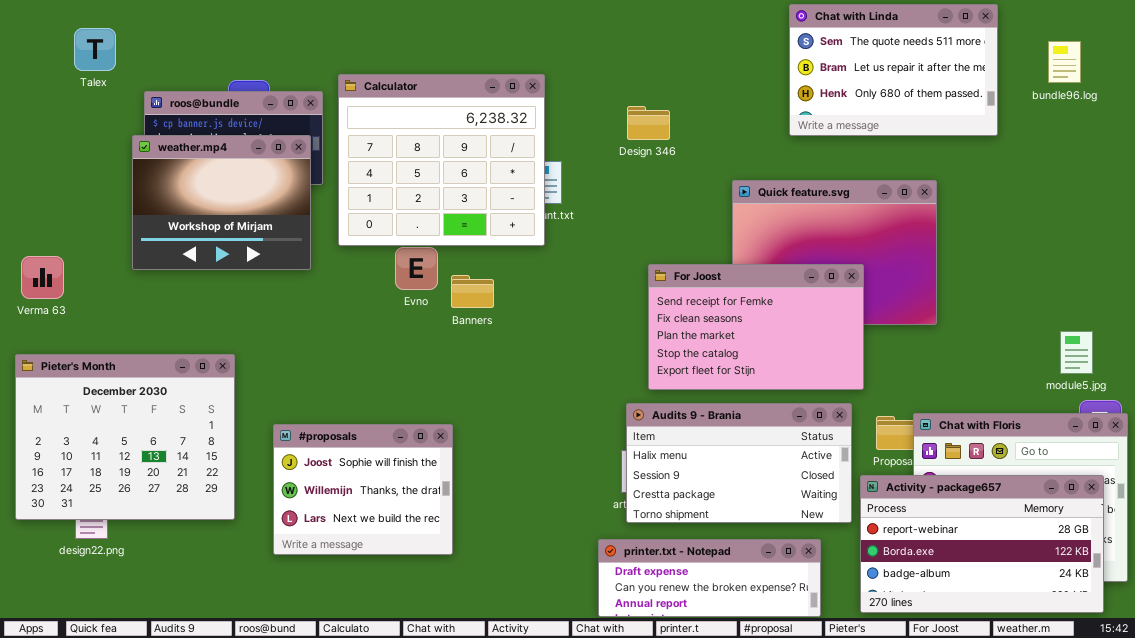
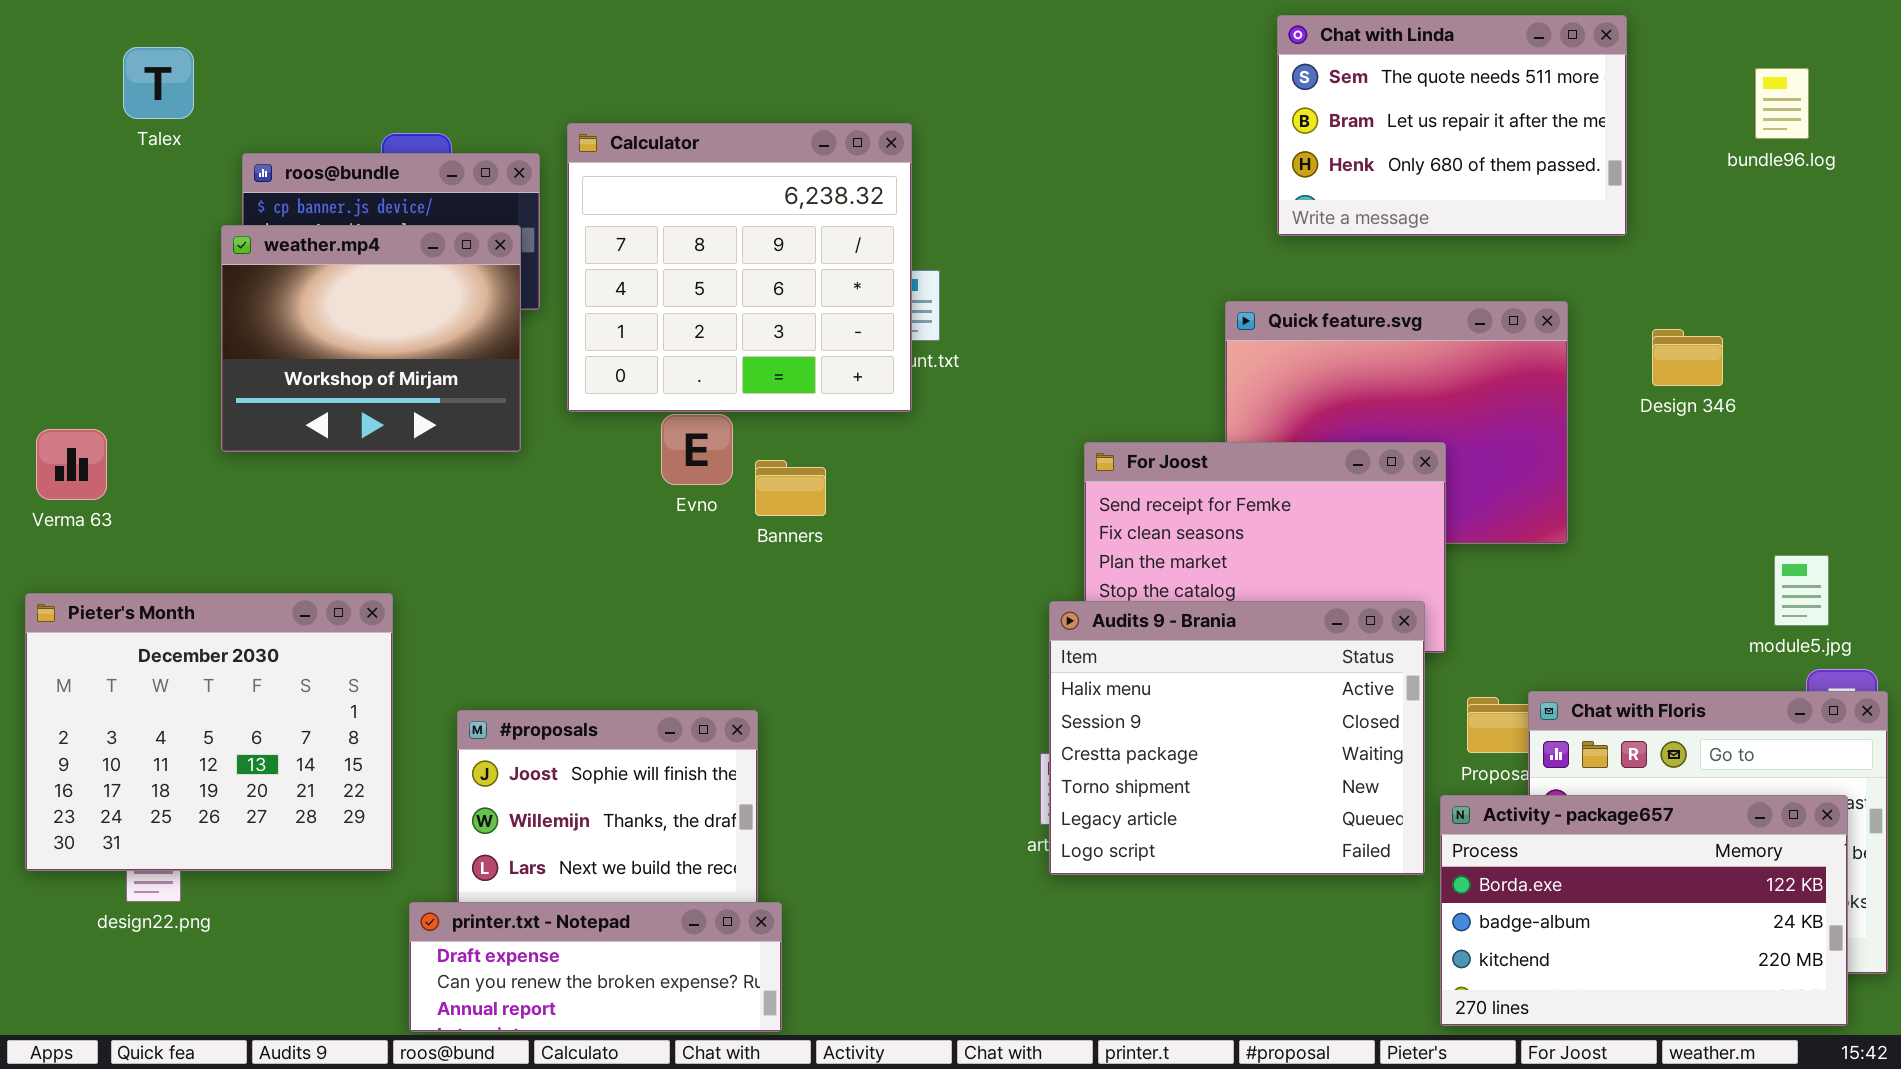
Chat with Linda: [789,4,998,136] -> [1277,15,1627,236], moved
Design 346: [627,106,670,140] -> [1652,329,1723,386], moved
Audits 9 - Brania: [626,403,852,523] -> [1049,601,1425,875], resized
Activity - package657: [860,475,1104,613] -> [1440,795,1848,1026], scrolled down 1 row
printer.txt - Notepad: [598,539,821,617] -> [409,902,782,1032], moved

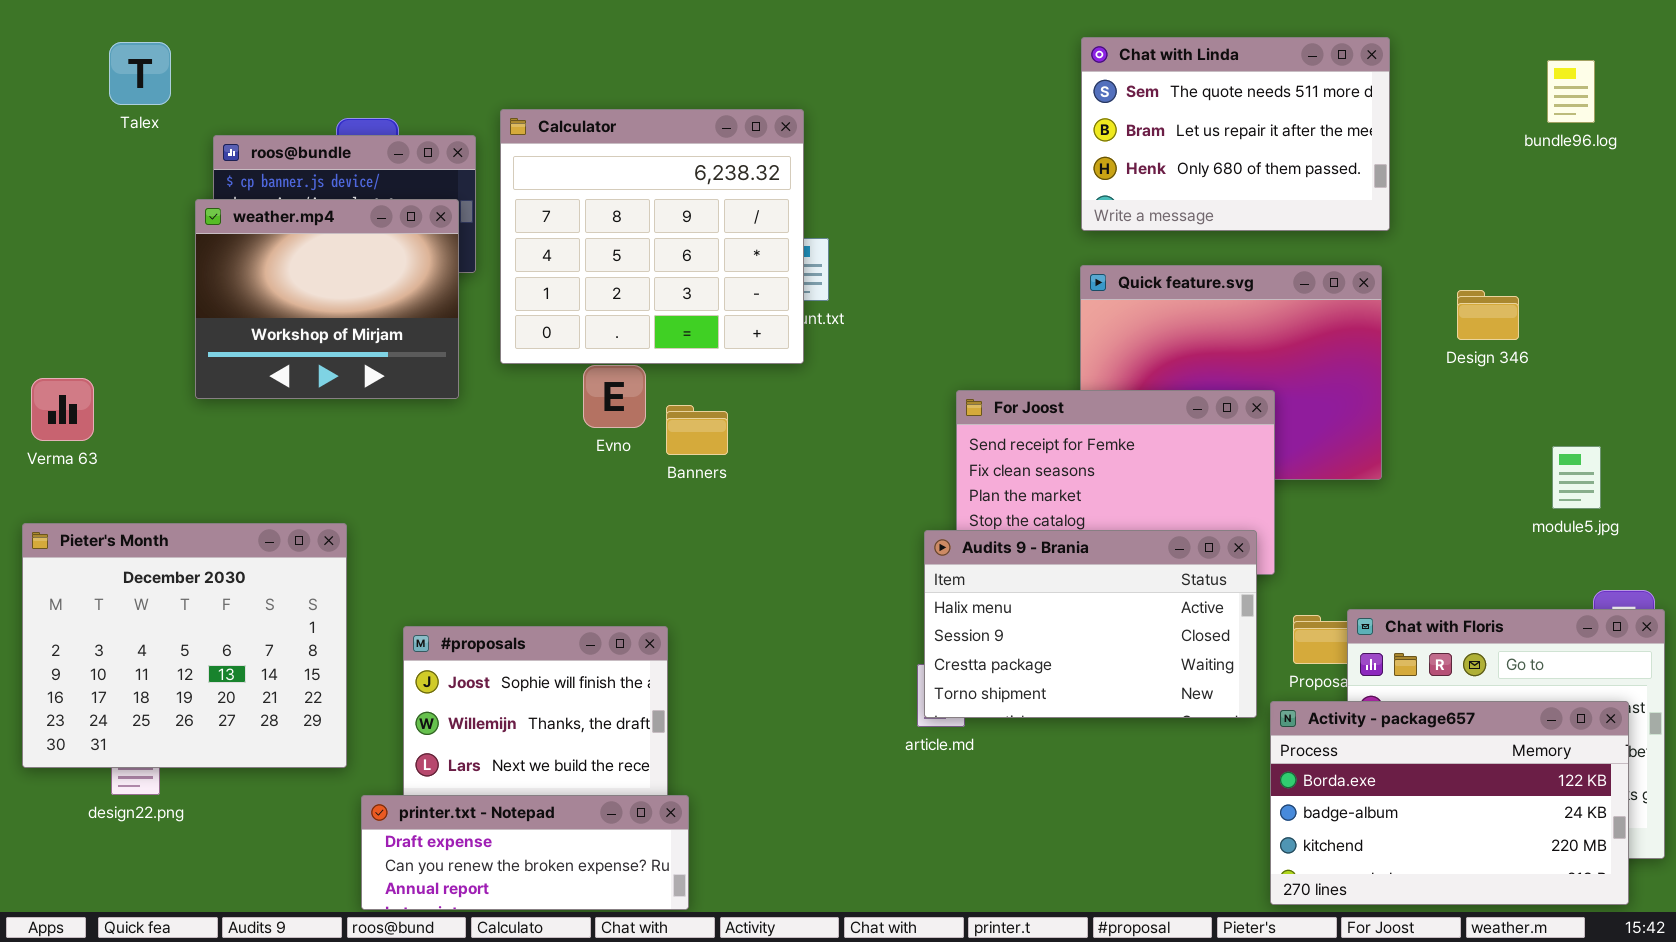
Chat with Linda: [1277,15,1627,236] -> [1081,37,1390,231], moved
module5.jpg: [1774,555,1829,626] -> [1552,446,1601,509], moved
Audits 9 - Brania: [1049,601,1425,875] -> [924,530,1257,718], resized

